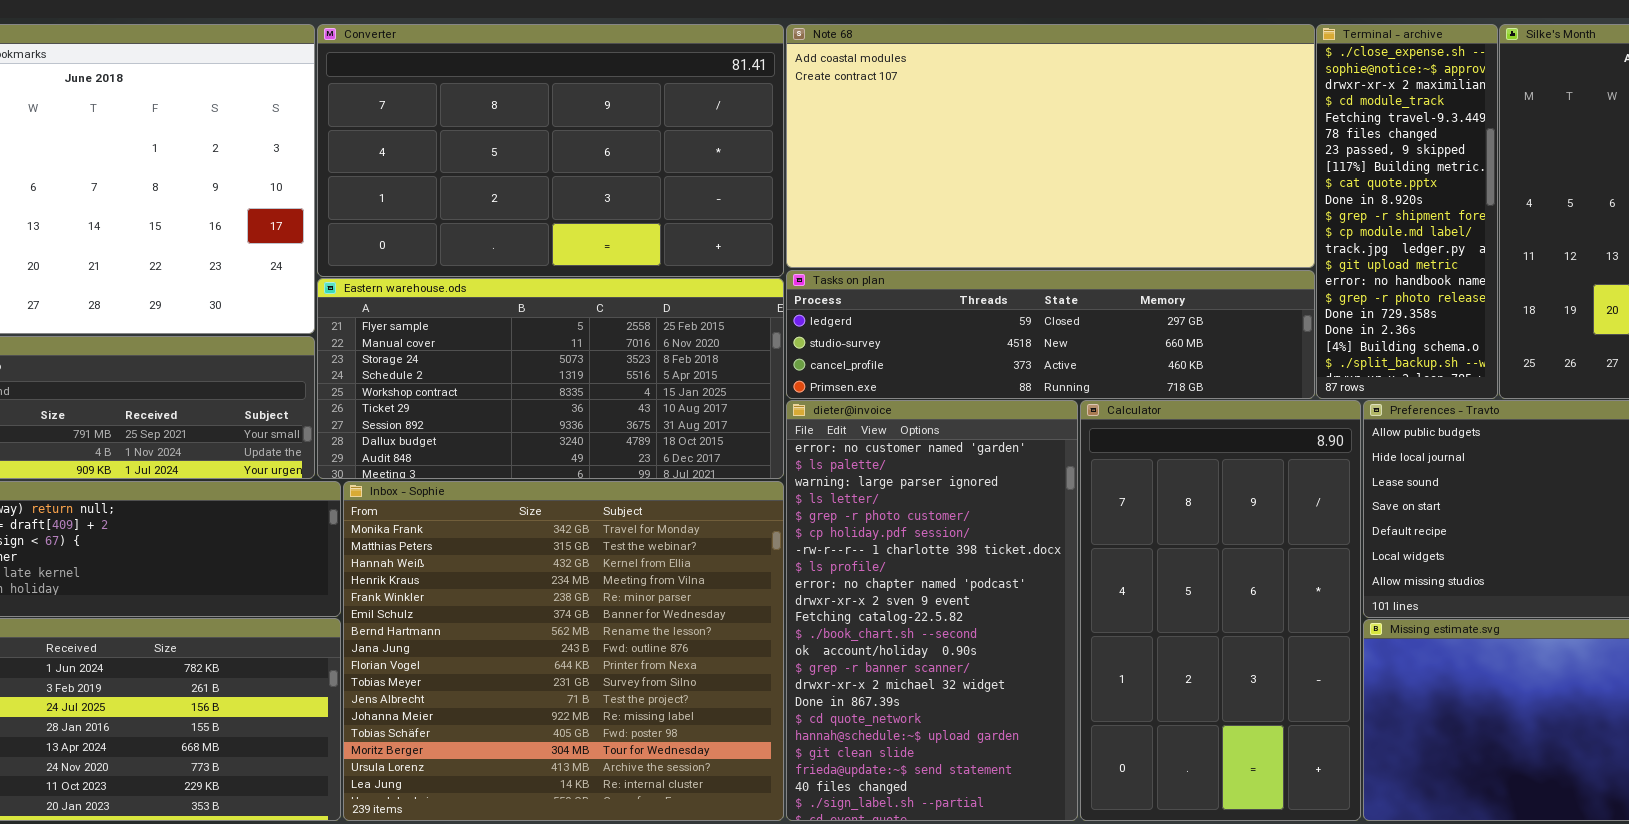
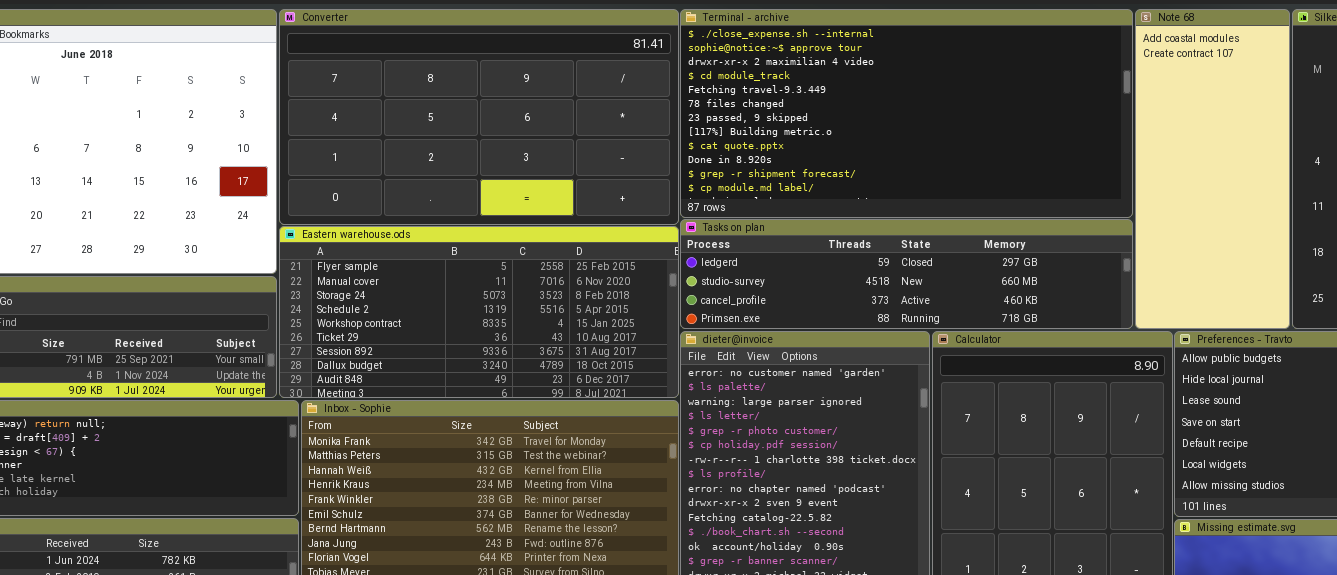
Note 68: [786,24,1315,268] -> [1135,9,1290,329], moved, resized
Terminal - archive: [1316,24,1498,399] -> [680,9,1133,218], moved, resized

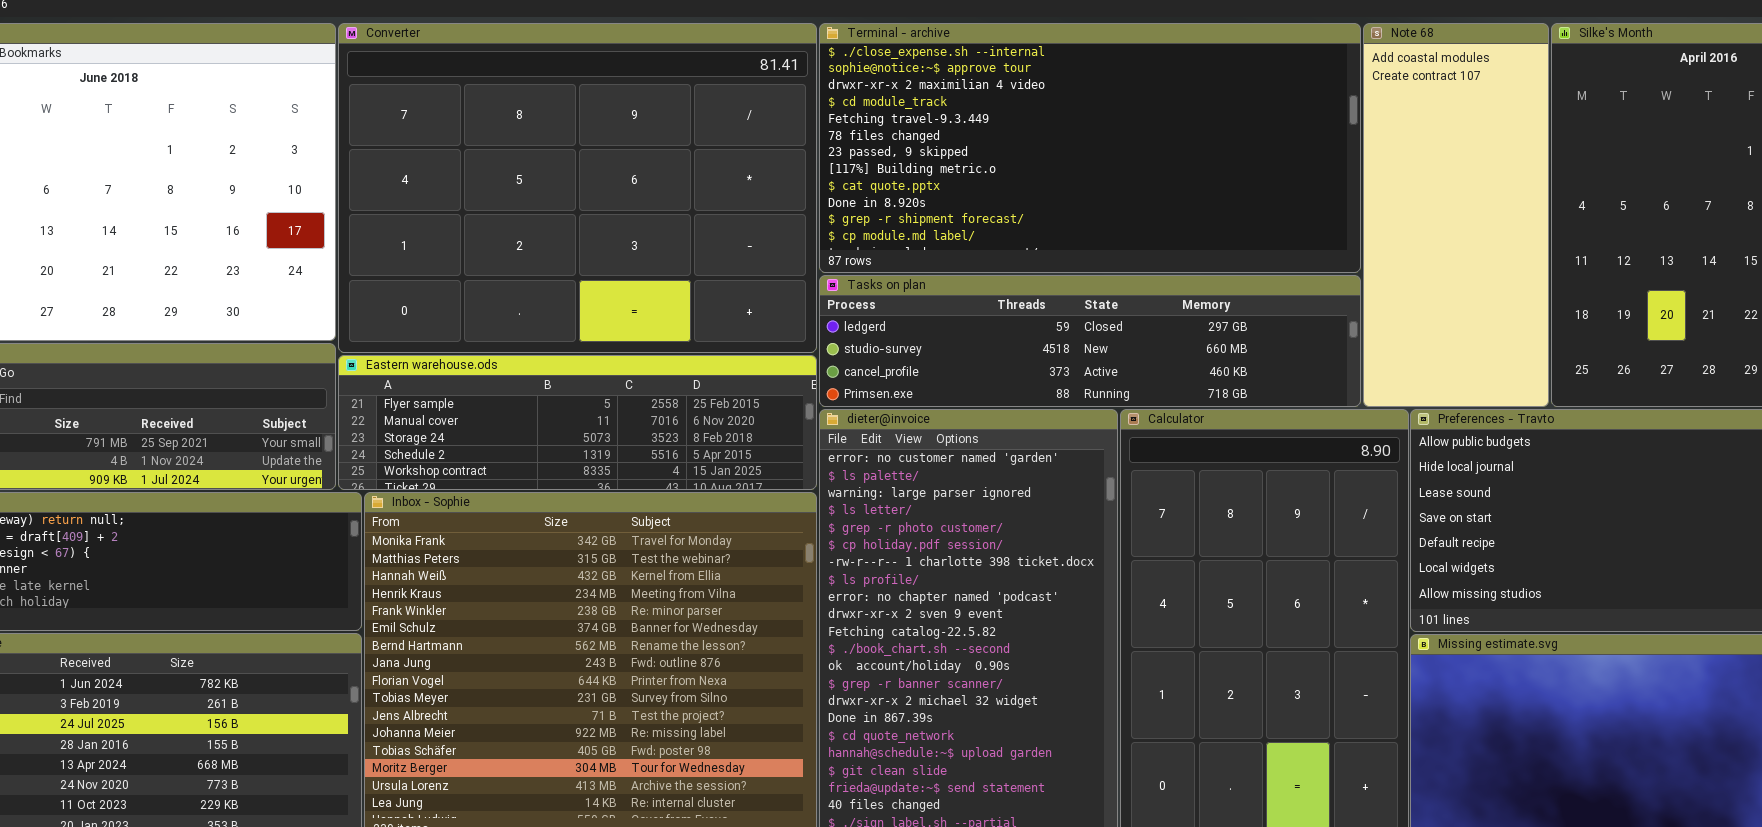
Converter: [279,9,679,225] -> [338,23,817,353], resized
Eastern warehouse.ods: [279,226,679,398] -> [338,355,817,490], resized

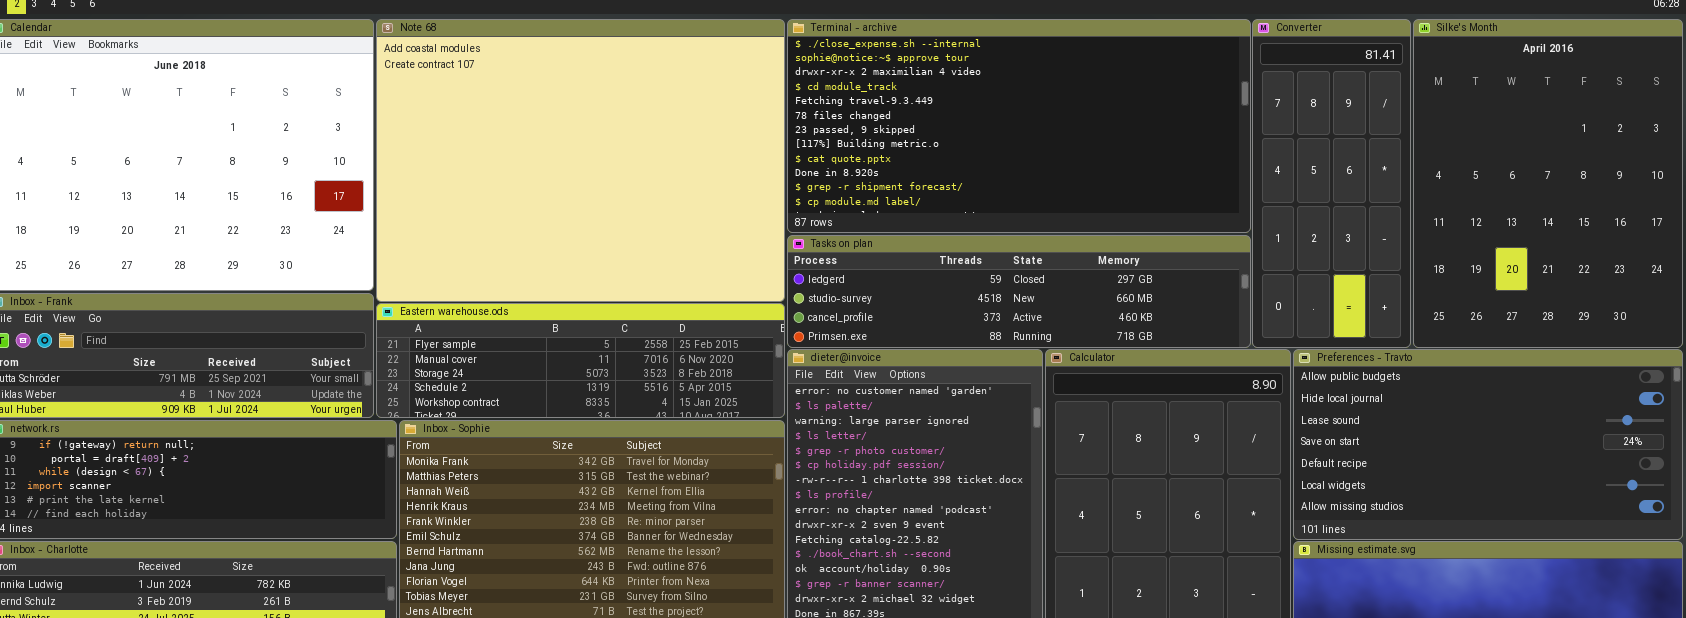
Converter: [338,23,817,353] -> [1252,19,1411,348], moved, resized
Note 68: [1363,23,1549,407] -> [376,19,785,302], moved, resized

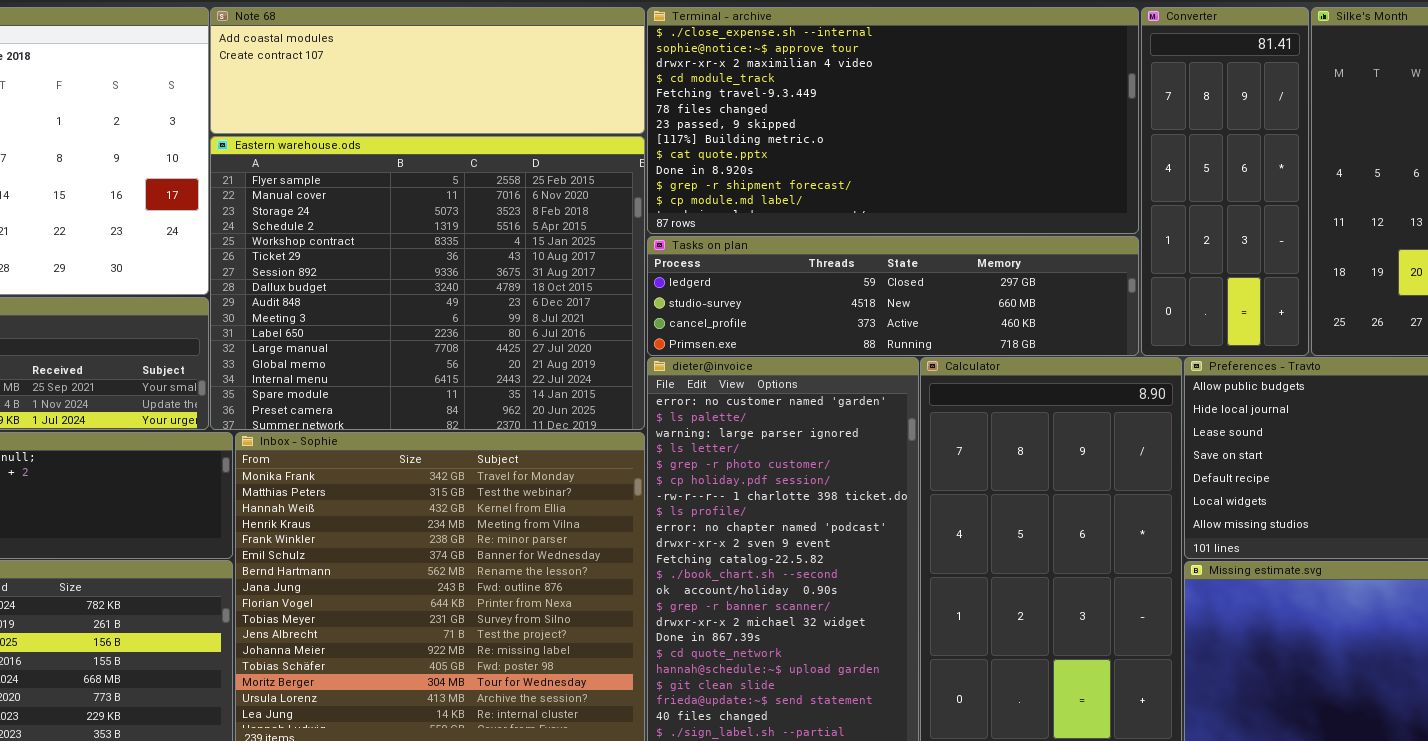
Note 68: [376,19,785,302] -> [210,7,645,134], resized
Eastern warehouse.ods: [376,303,785,418] -> [210,136,645,430], resized

